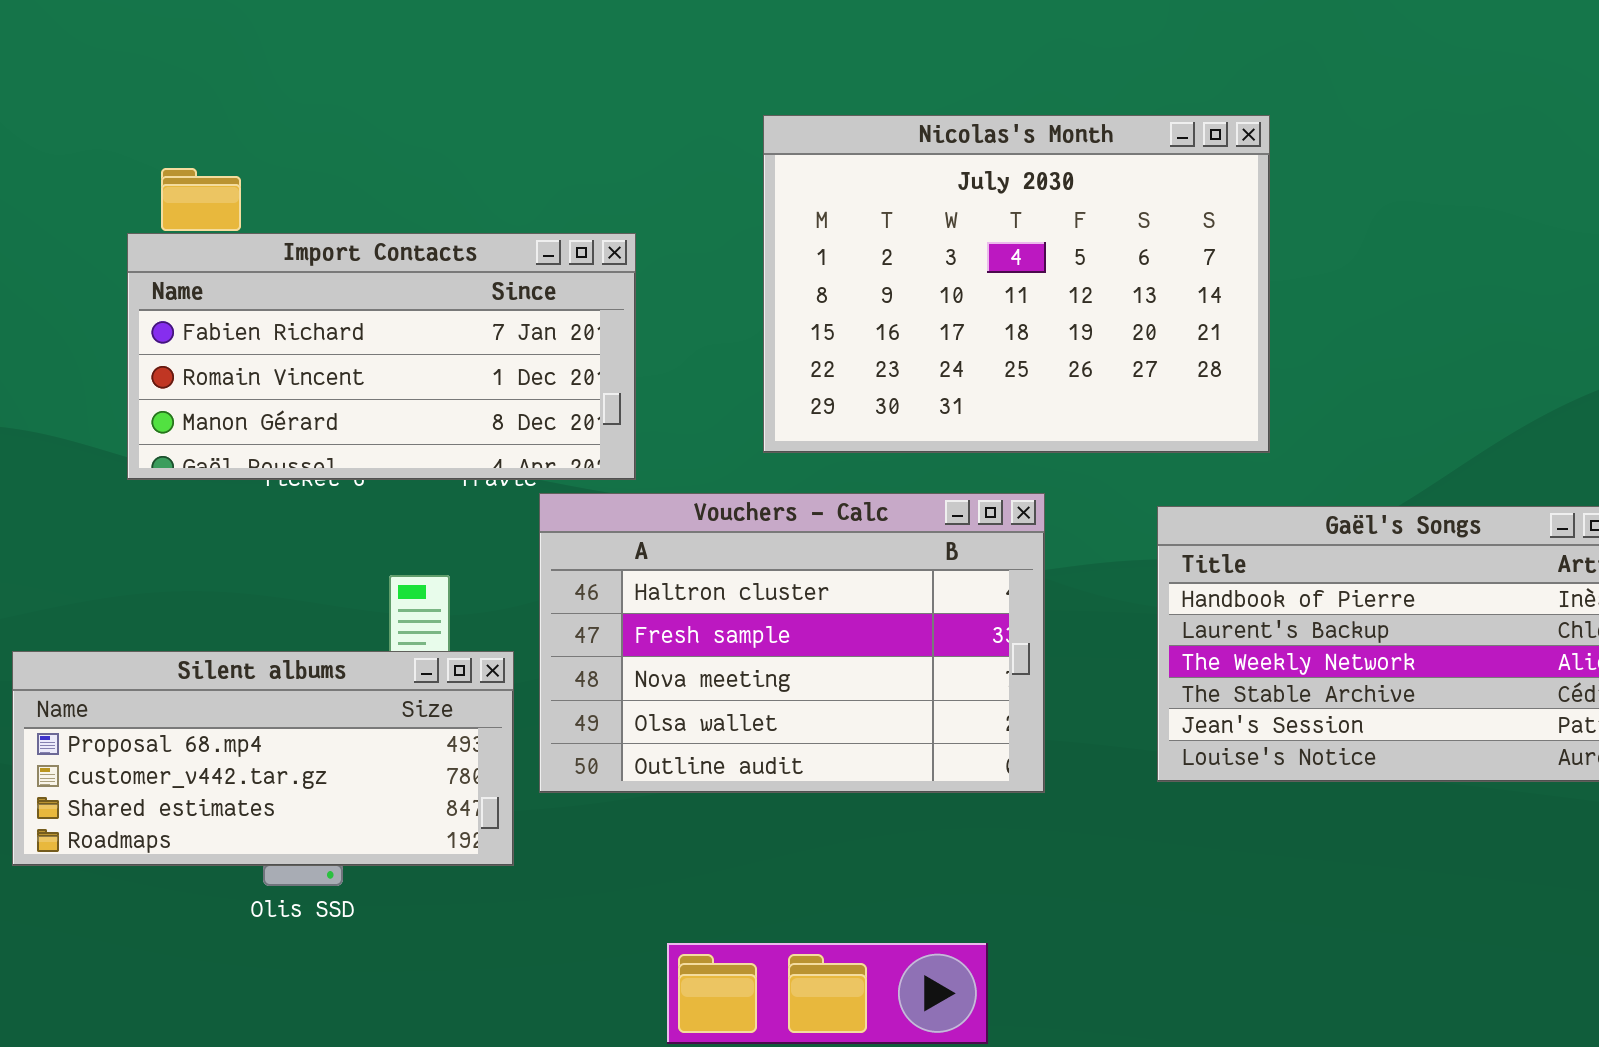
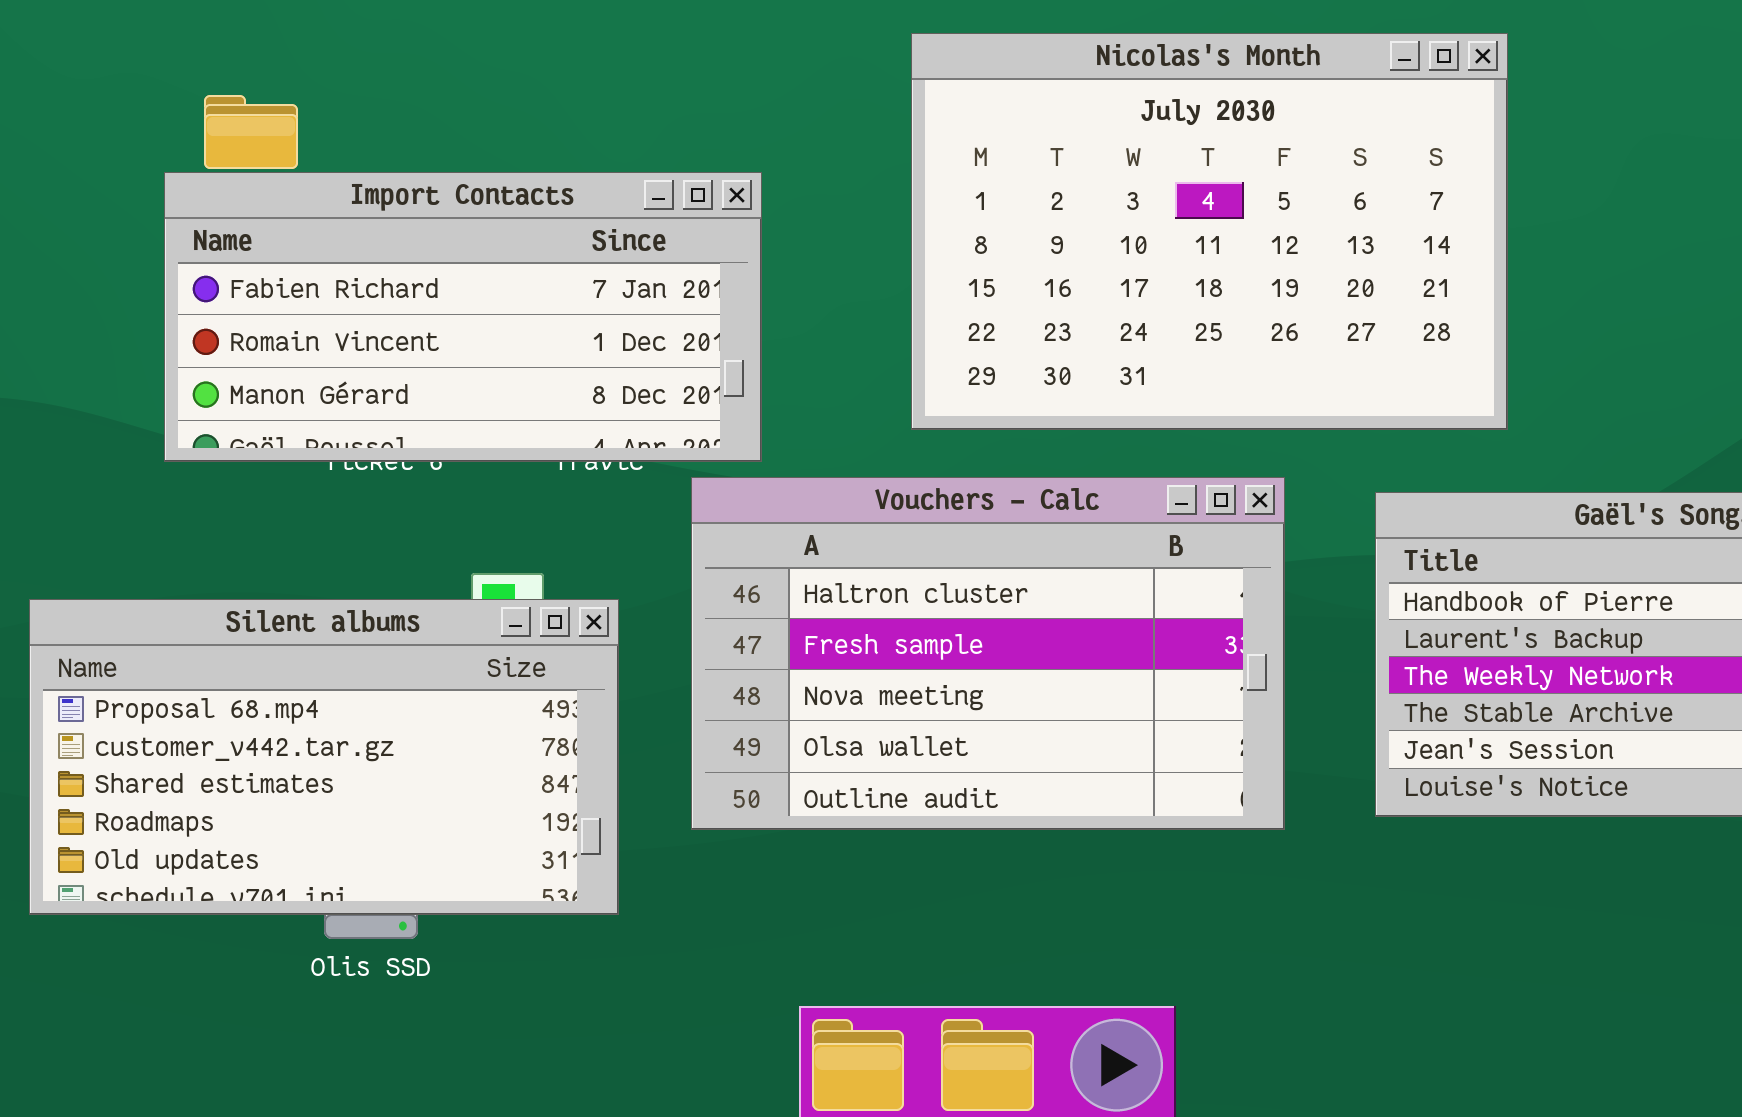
Vouchers - Calc: [539,493,1045,793] -> [691,477,1285,830], moved
Silent albums: [12,651,514,866] -> [29,599,619,915], resized

